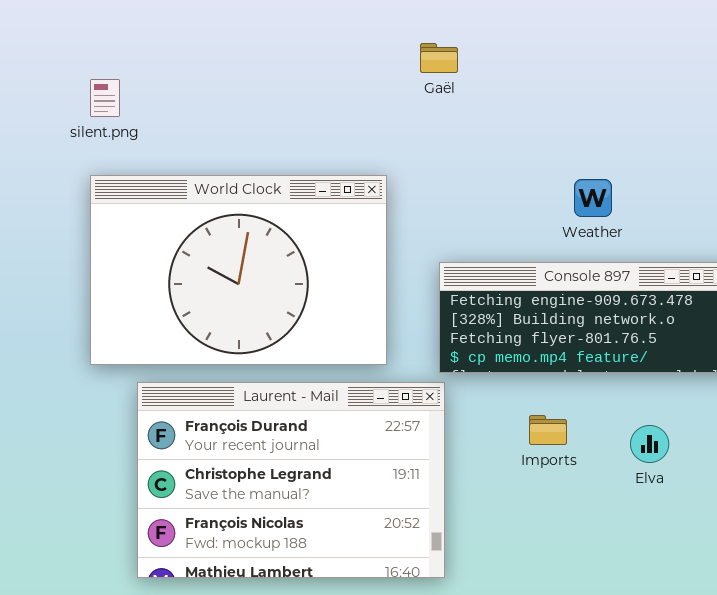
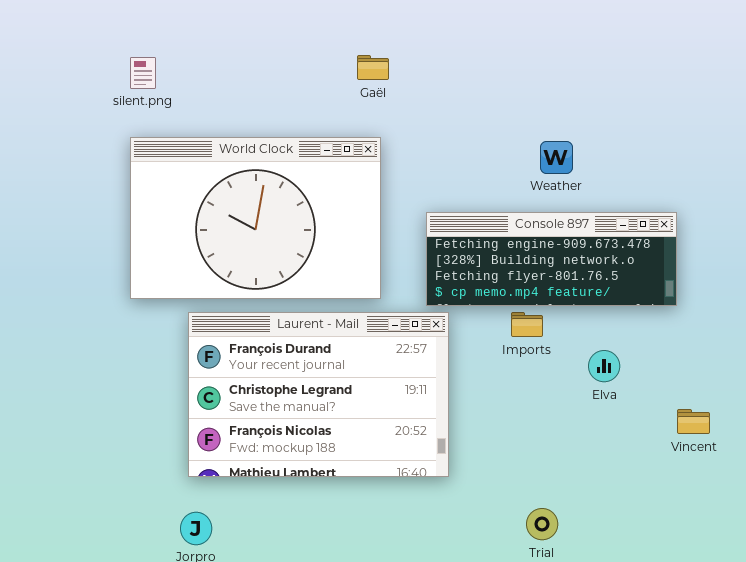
Gaël: [420,43,458,73] -> [357,55,389,80], moved
Laurent - Mail: [137,382,445,578] -> [188,312,449,477], moved
Imports: [529,415,567,445] -> [511,312,543,337], moved

